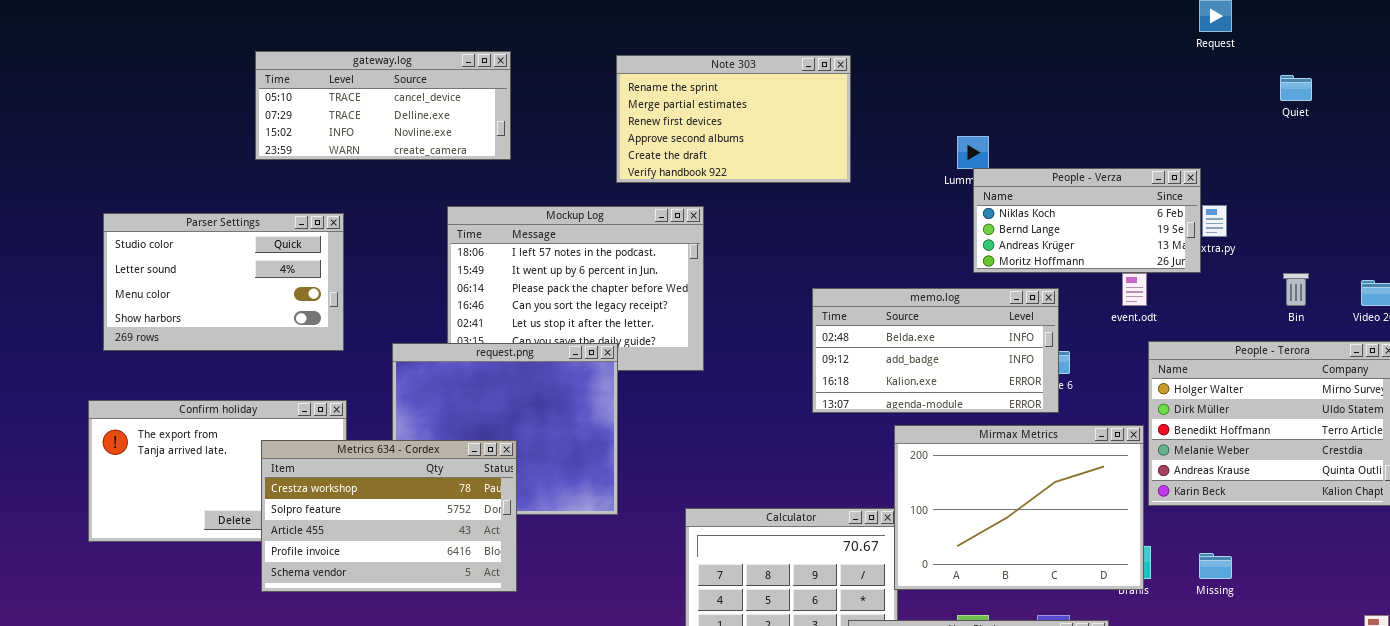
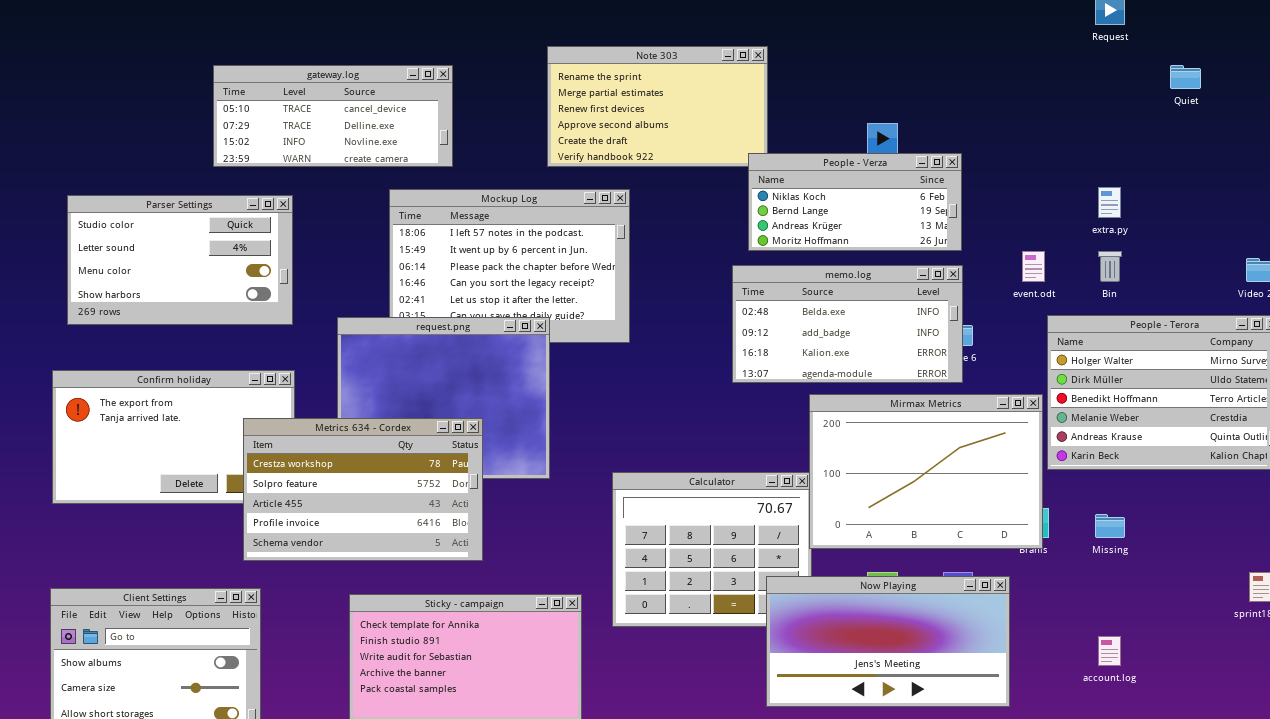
gateway.log: [255,51,511,160] -> [213,65,453,167], moved
People - Verza: [973,168,1201,273] -> [748,153,962,251], moved
Bin: [1283,273,1309,306] -> [1098,251,1122,282], moved
Metrics 634 - Cordex: [261,440,517,592] -> [243,418,483,561], moved

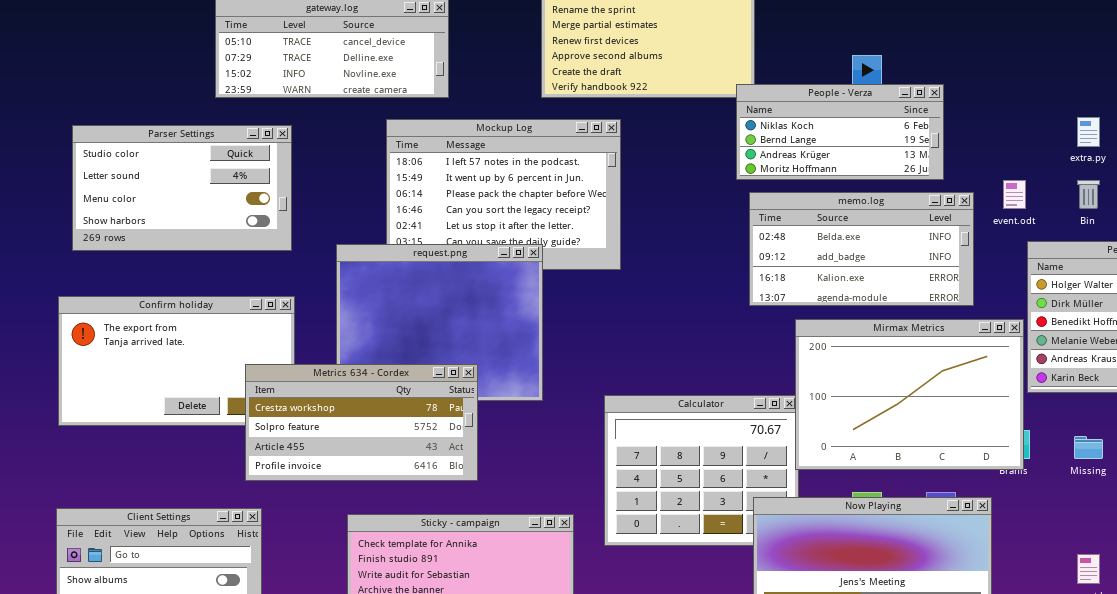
memo.log: [732,265,963,383] -> [749,192,974,306], moved
Metrics 634 - Cordex: [243,418,483,561] -> [245,364,478,481], resized

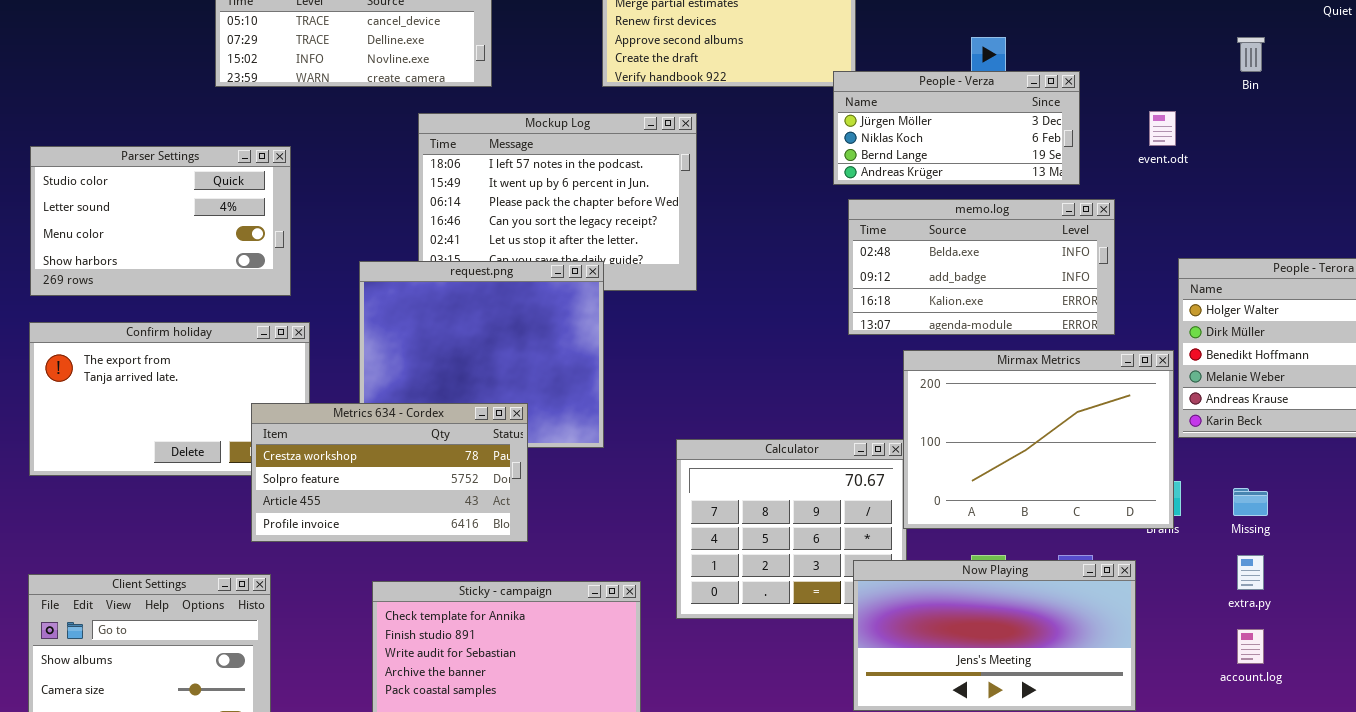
People - Verza: [736,84,944,180] -> [833,71,1080,185], scrolled up 1 row
extra.py: [1077,117,1100,147] -> [1237,555,1264,590], moved
Parser Settings: [72,125,292,251] -> [30,146,291,296], moved
event.odt: [1003,180,1026,209] -> [1149,111,1176,146], moved
Bin: [1077,180,1100,209] -> [1237,37,1265,72], moved

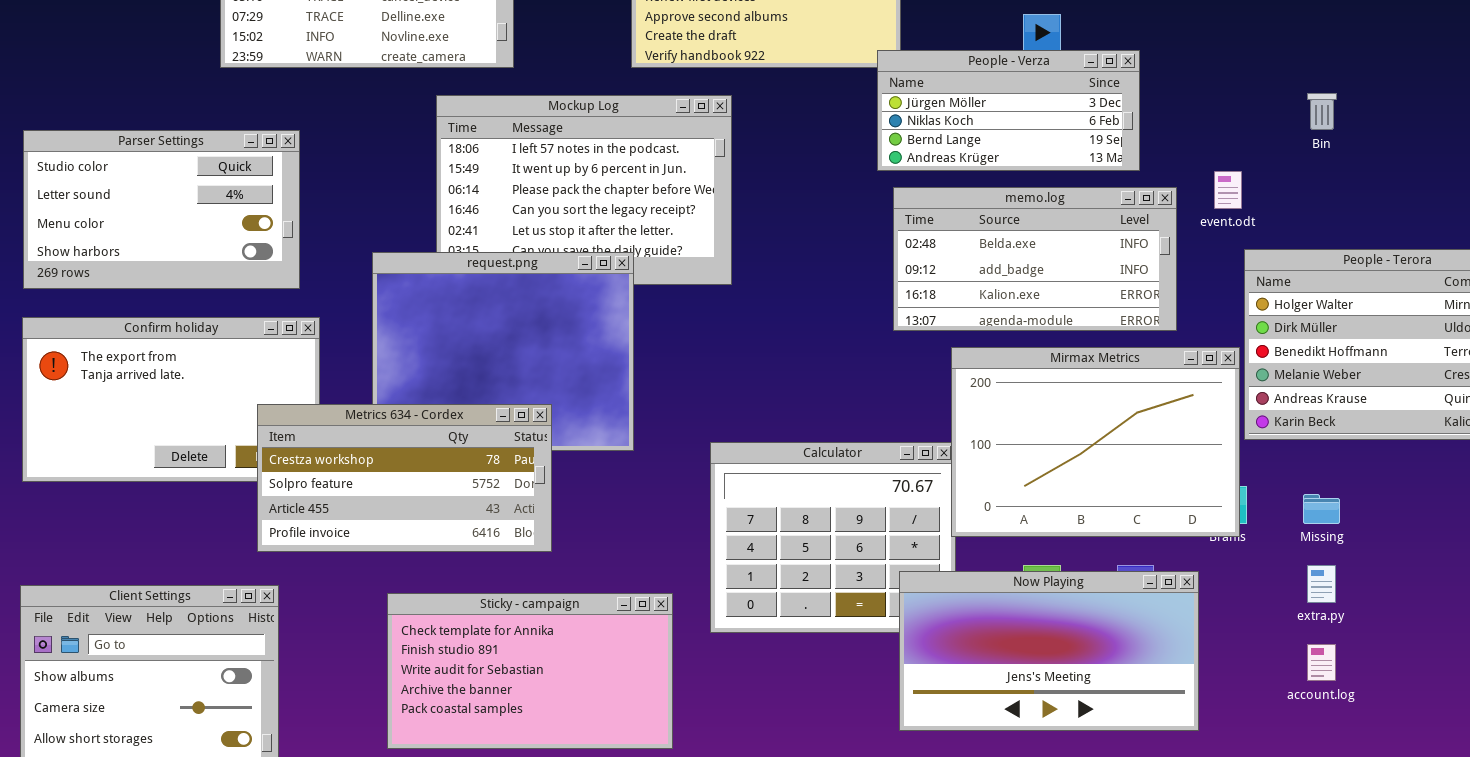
Bin: [1237,37,1265,72] -> [1307,93,1337,130], moved
event.odt: [1149,111,1176,146] -> [1214,171,1242,209], moved

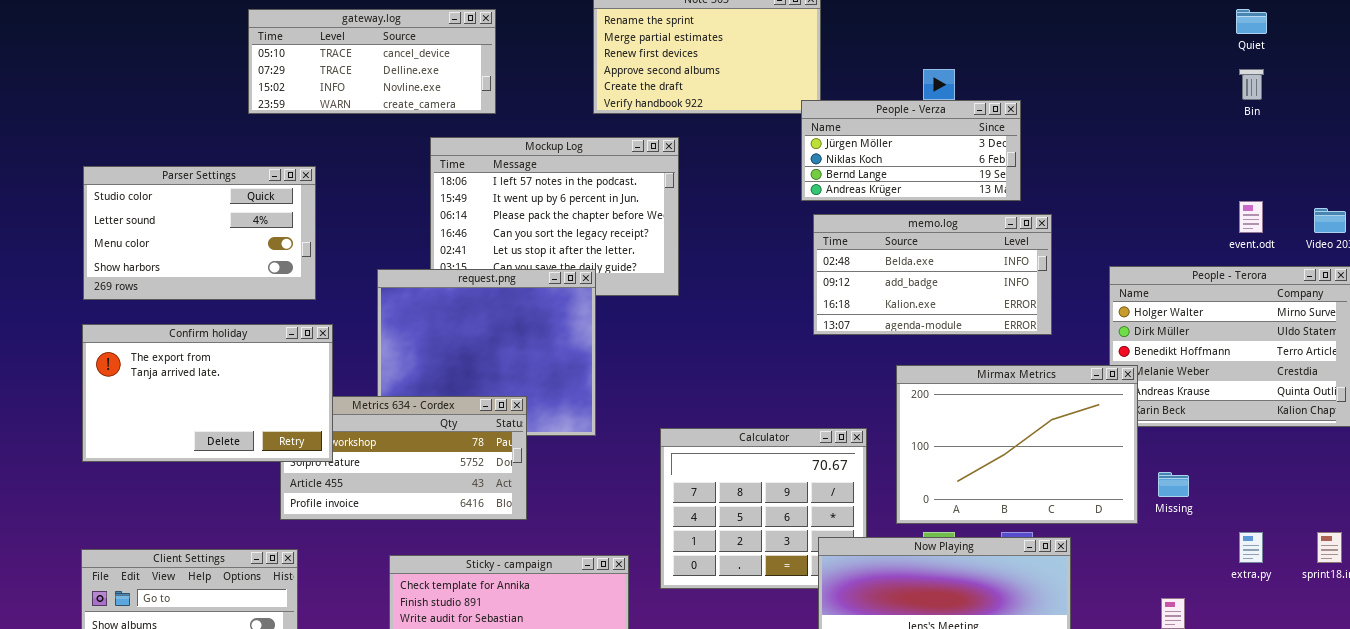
Bin: [1307,93,1337,130] -> [1239,69,1264,100], moved
event.odt: [1214,171,1242,209] -> [1239,201,1263,233], moved
Confirm holiday: [22,317,320,482] -> [82,324,333,462], raised
Mirmax Metrics: [951,347,1240,537] -> [896,365,1138,524], moved
extra.py: [1307,565,1336,603] -> [1239,532,1263,563], moved

